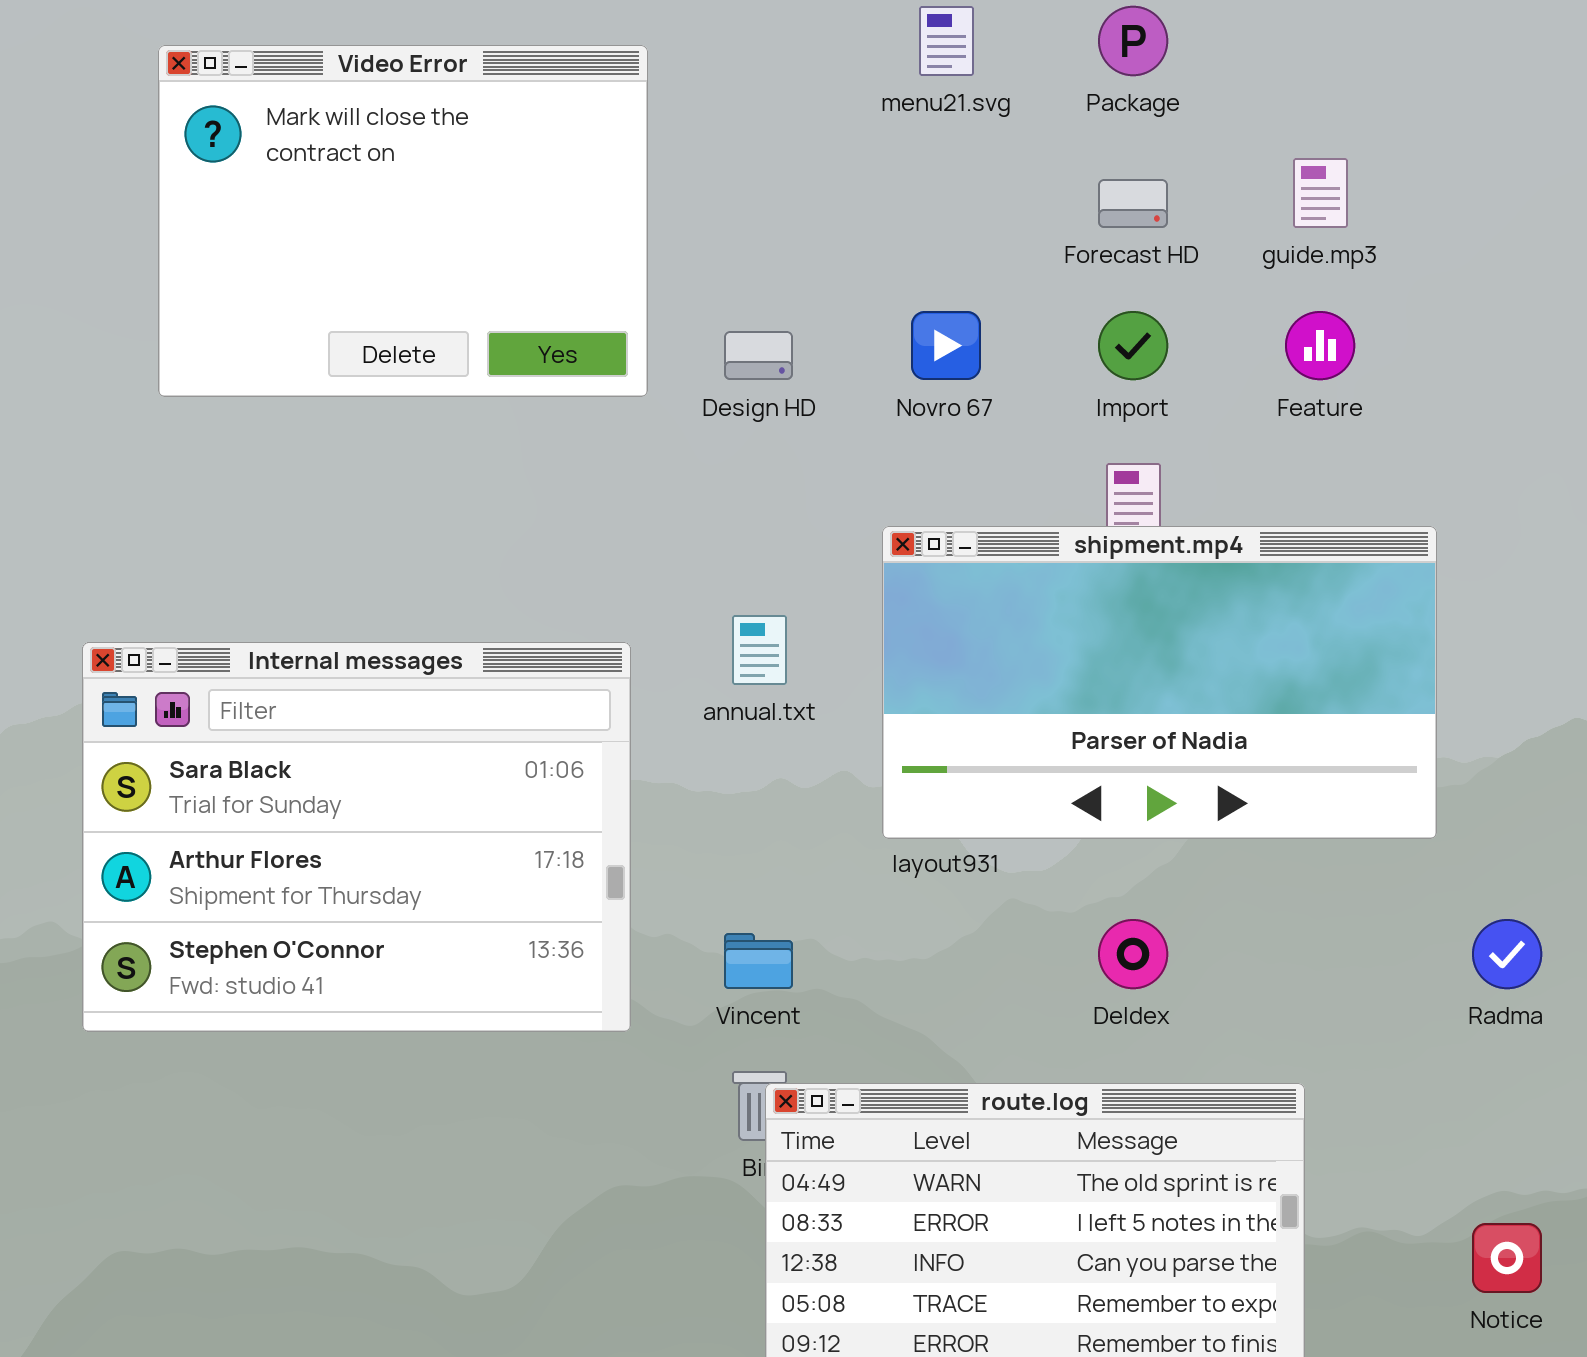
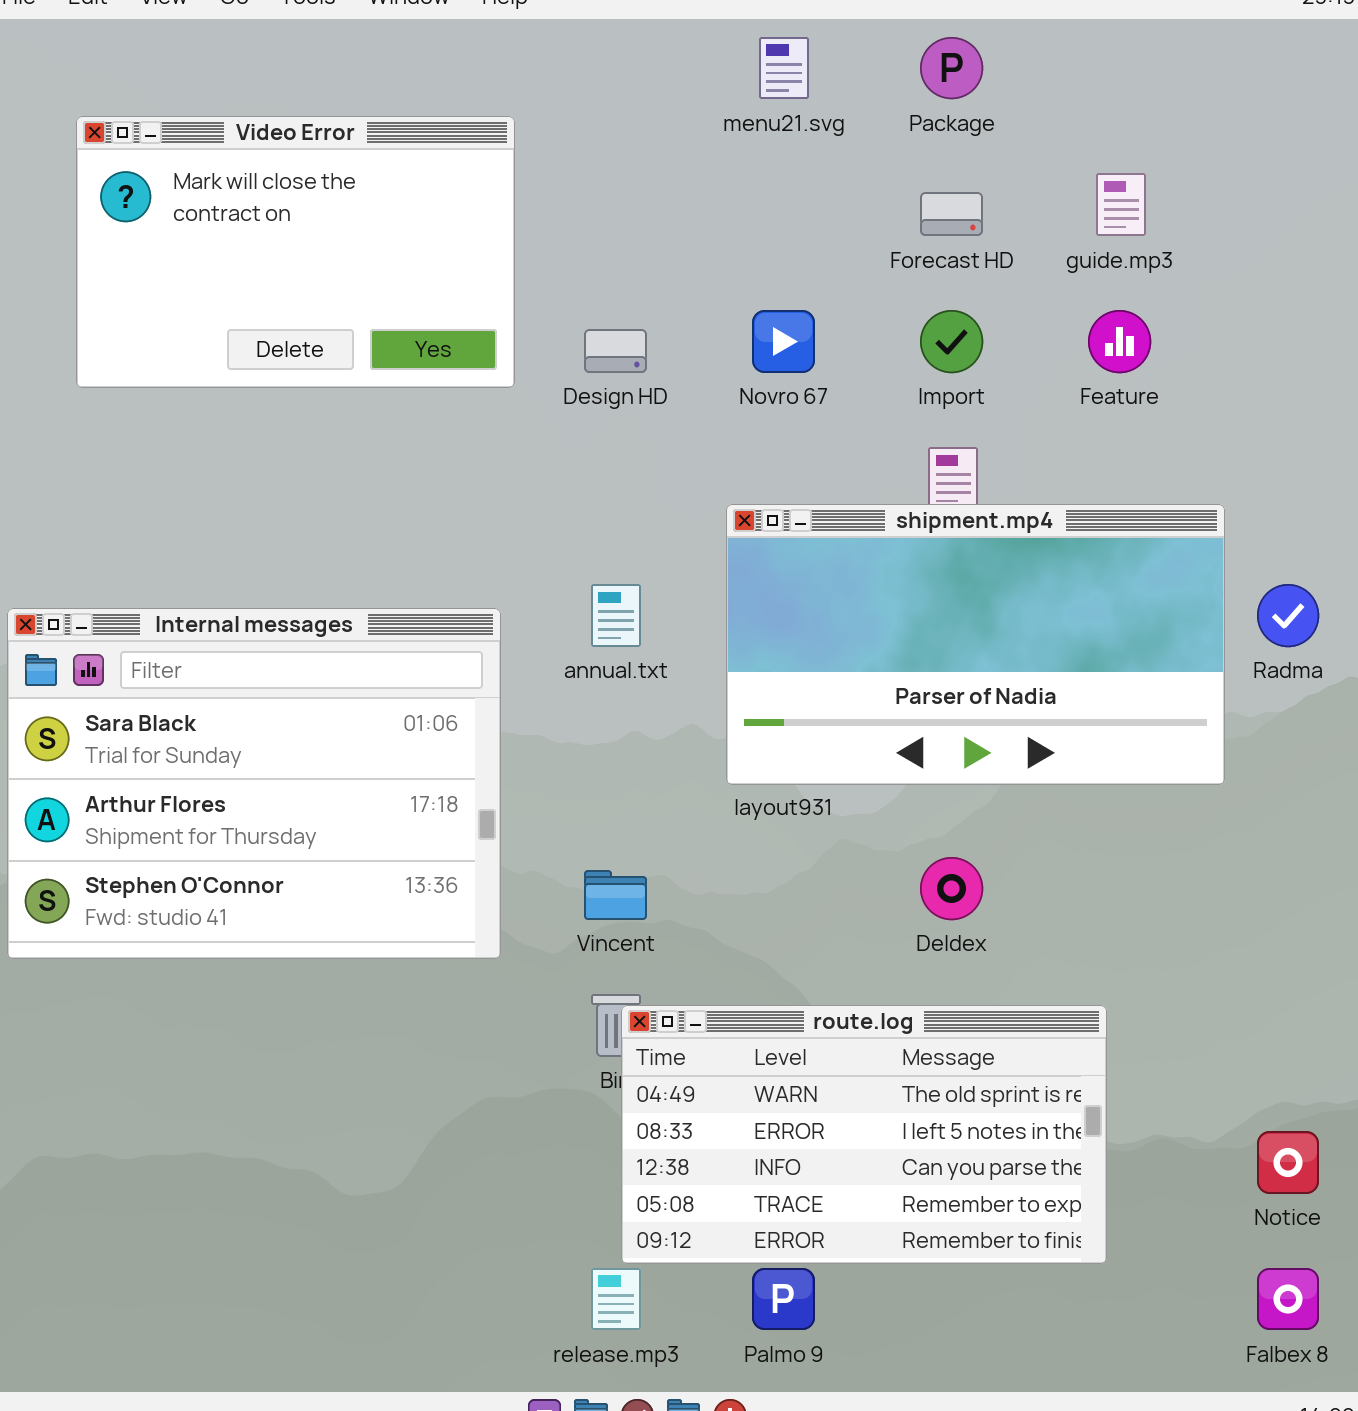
Video Error: [158,45,648,397] -> [76,116,515,388], resized
Radma: [1472,919,1542,989] -> [1257,584,1319,647], moved

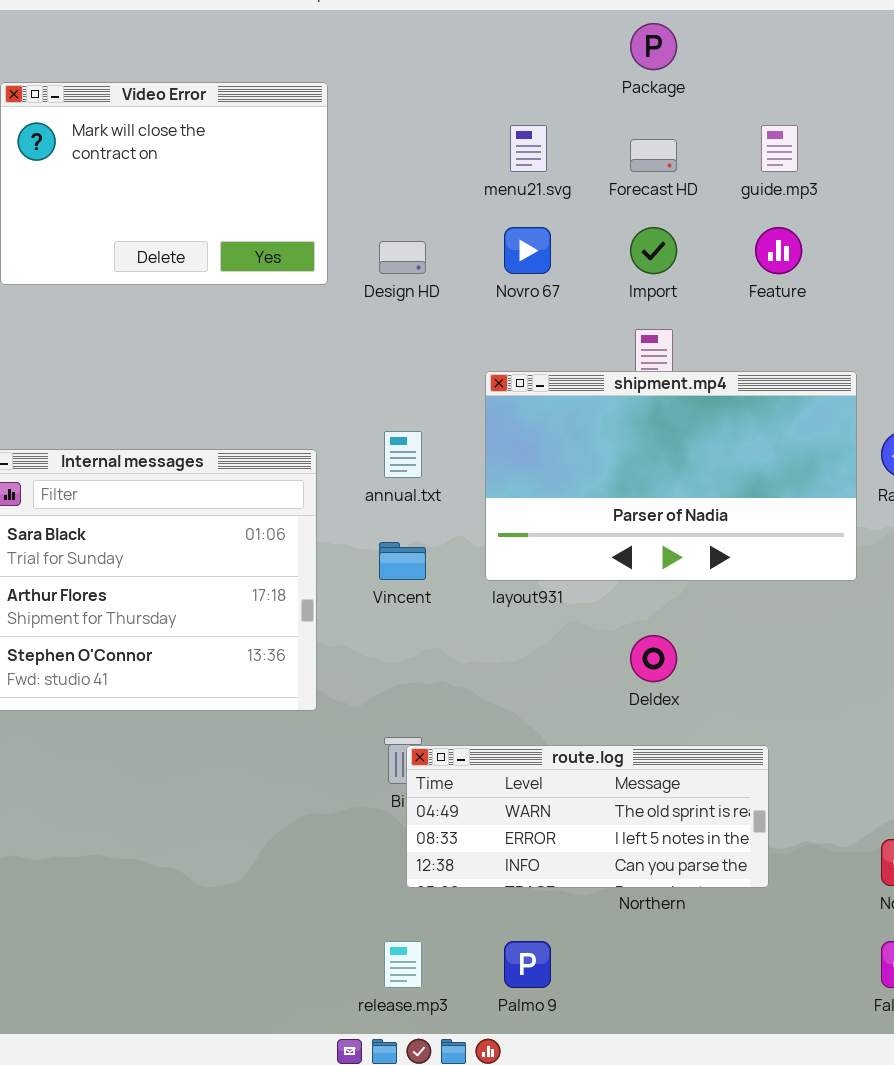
menu21.svg: [759,37,809,99] -> [510,125,547,172], moved
Vincent: [584,870,647,920] -> [379,542,426,580], moved
route.log: [621,1005,1107,1264] -> [406,745,769,888], resized

